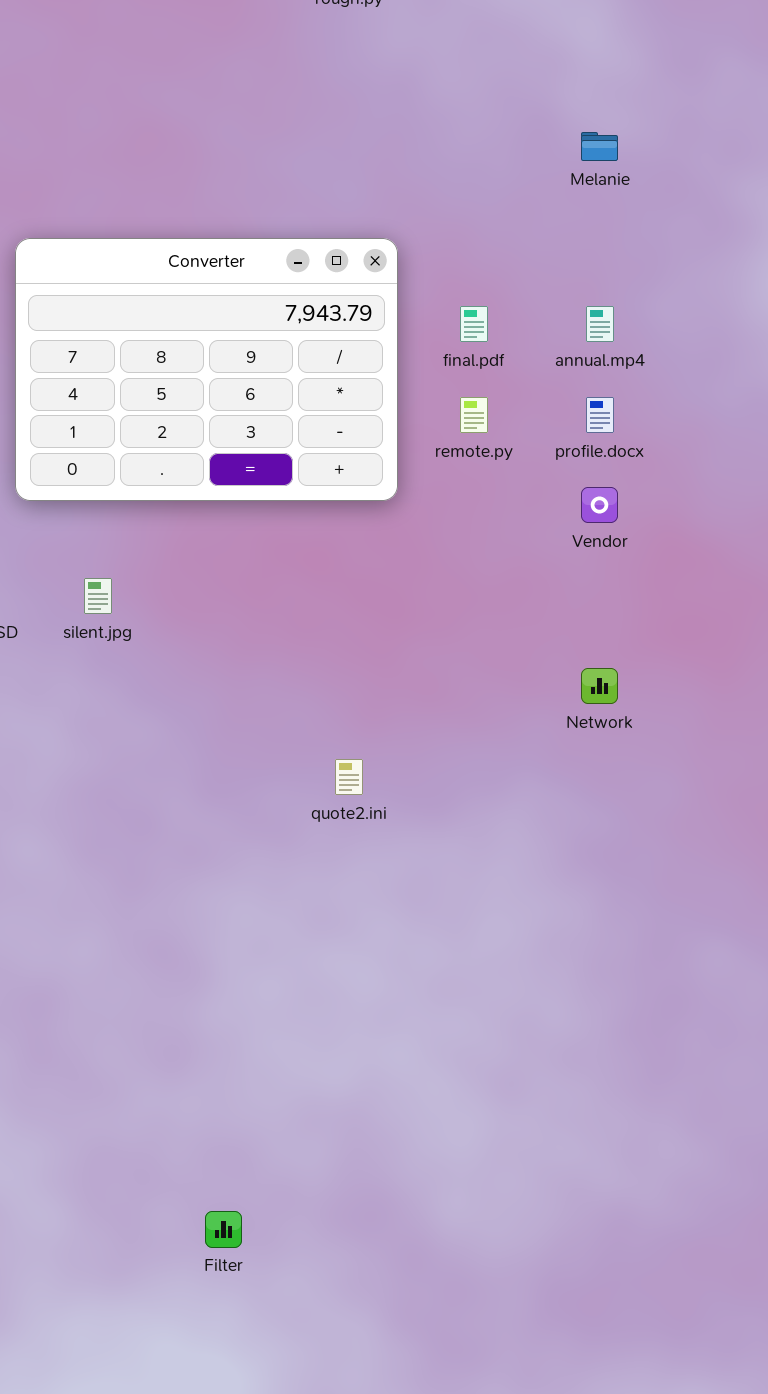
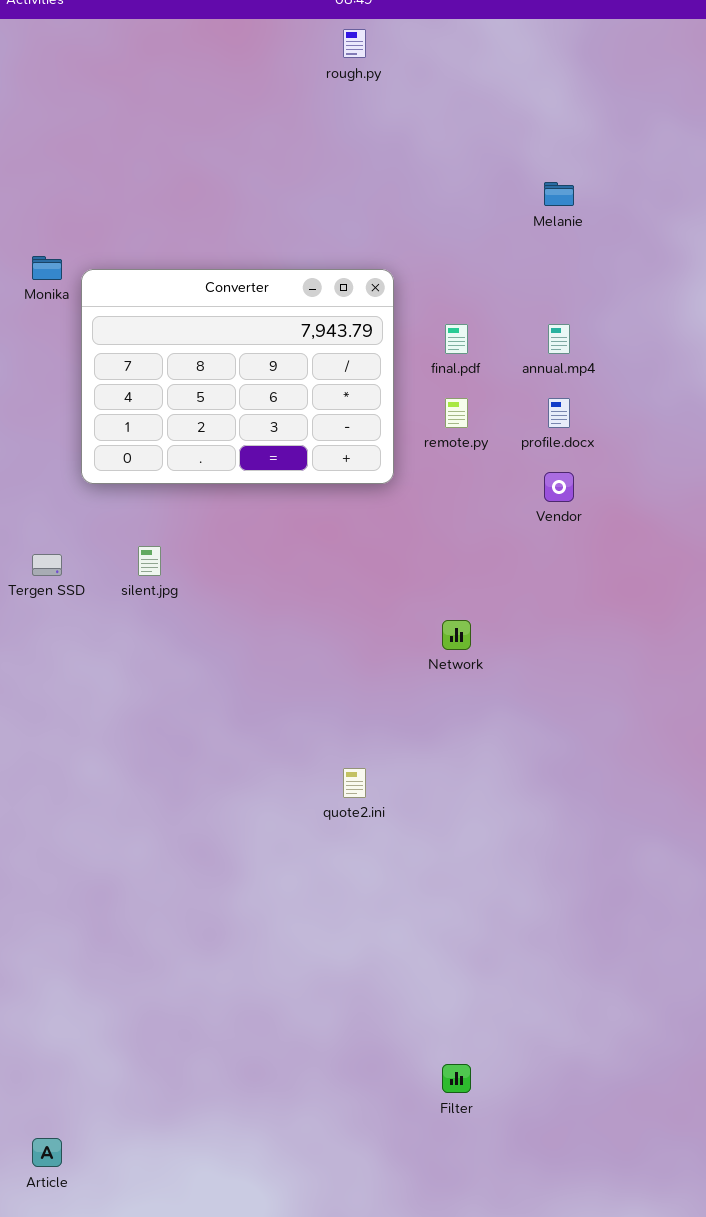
Network: [581,668,618,704] -> [442,620,471,650], moved
quote2.ini: [335,759,363,795] -> [343,768,366,798], moved
Filter: [205,1211,242,1248] -> [442,1064,471,1093], moved

